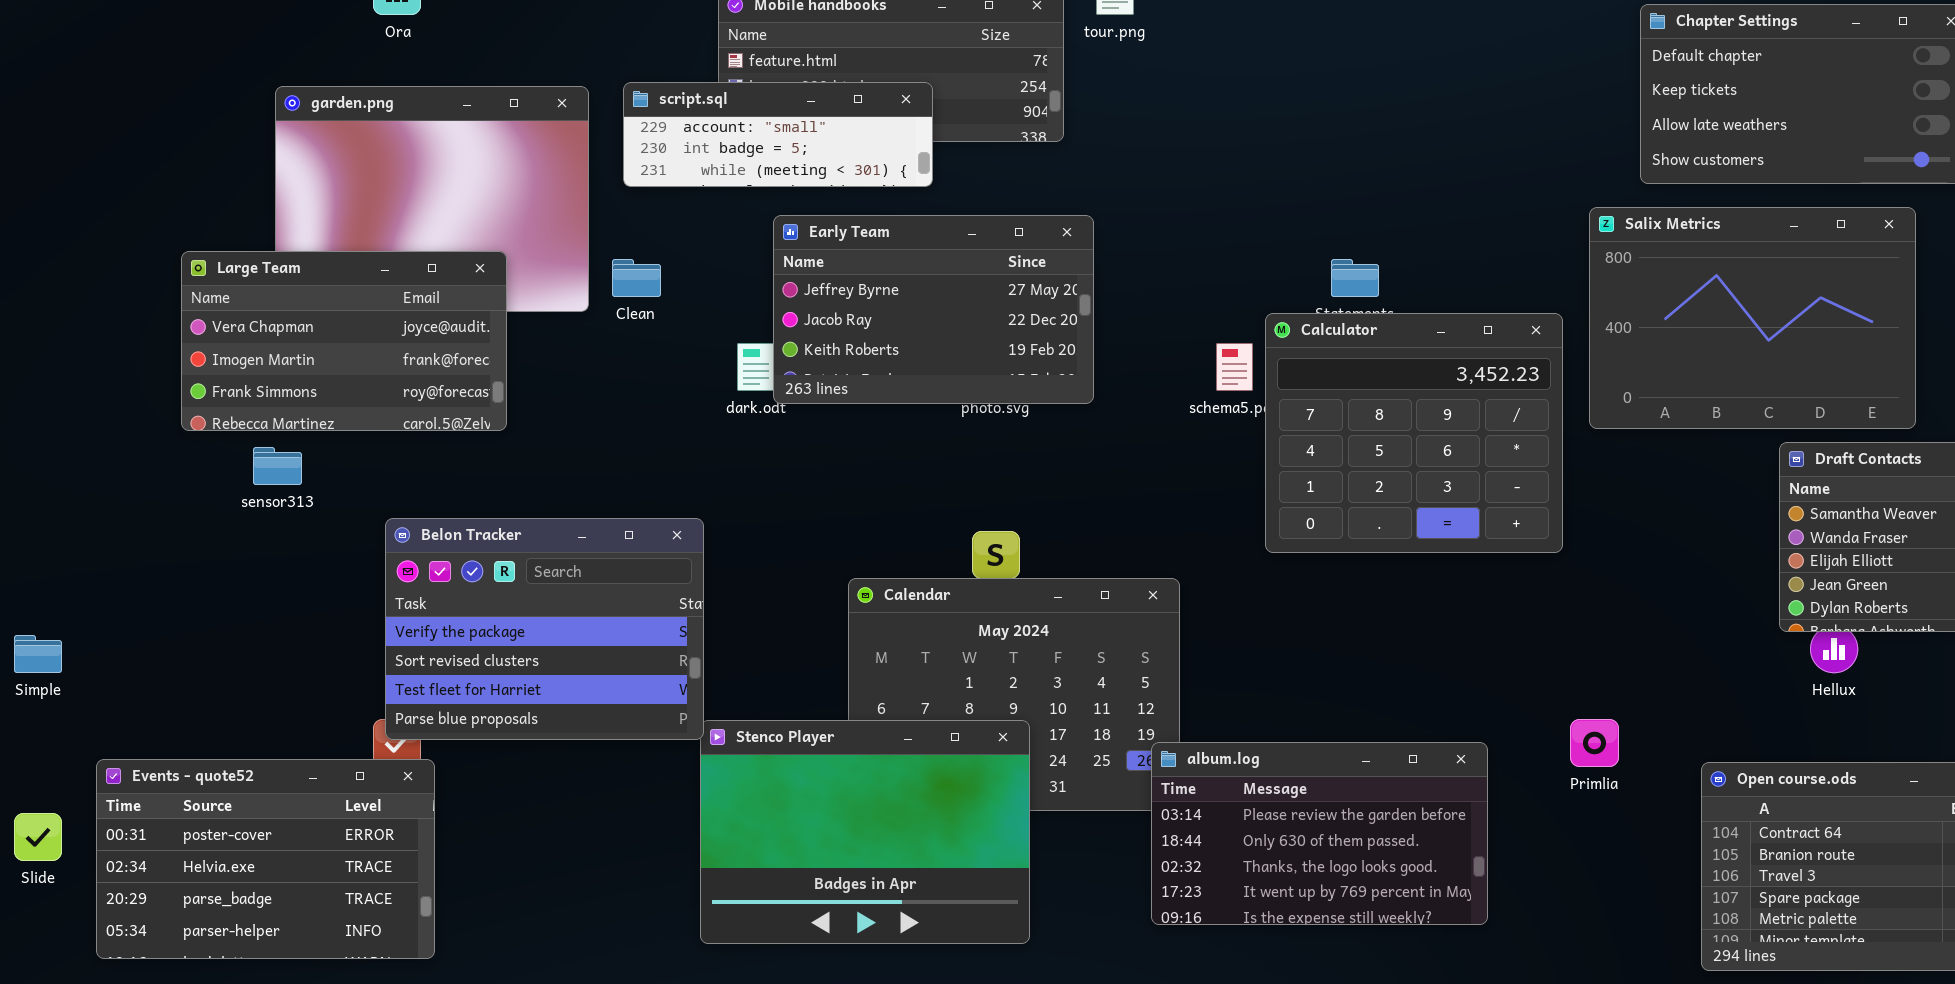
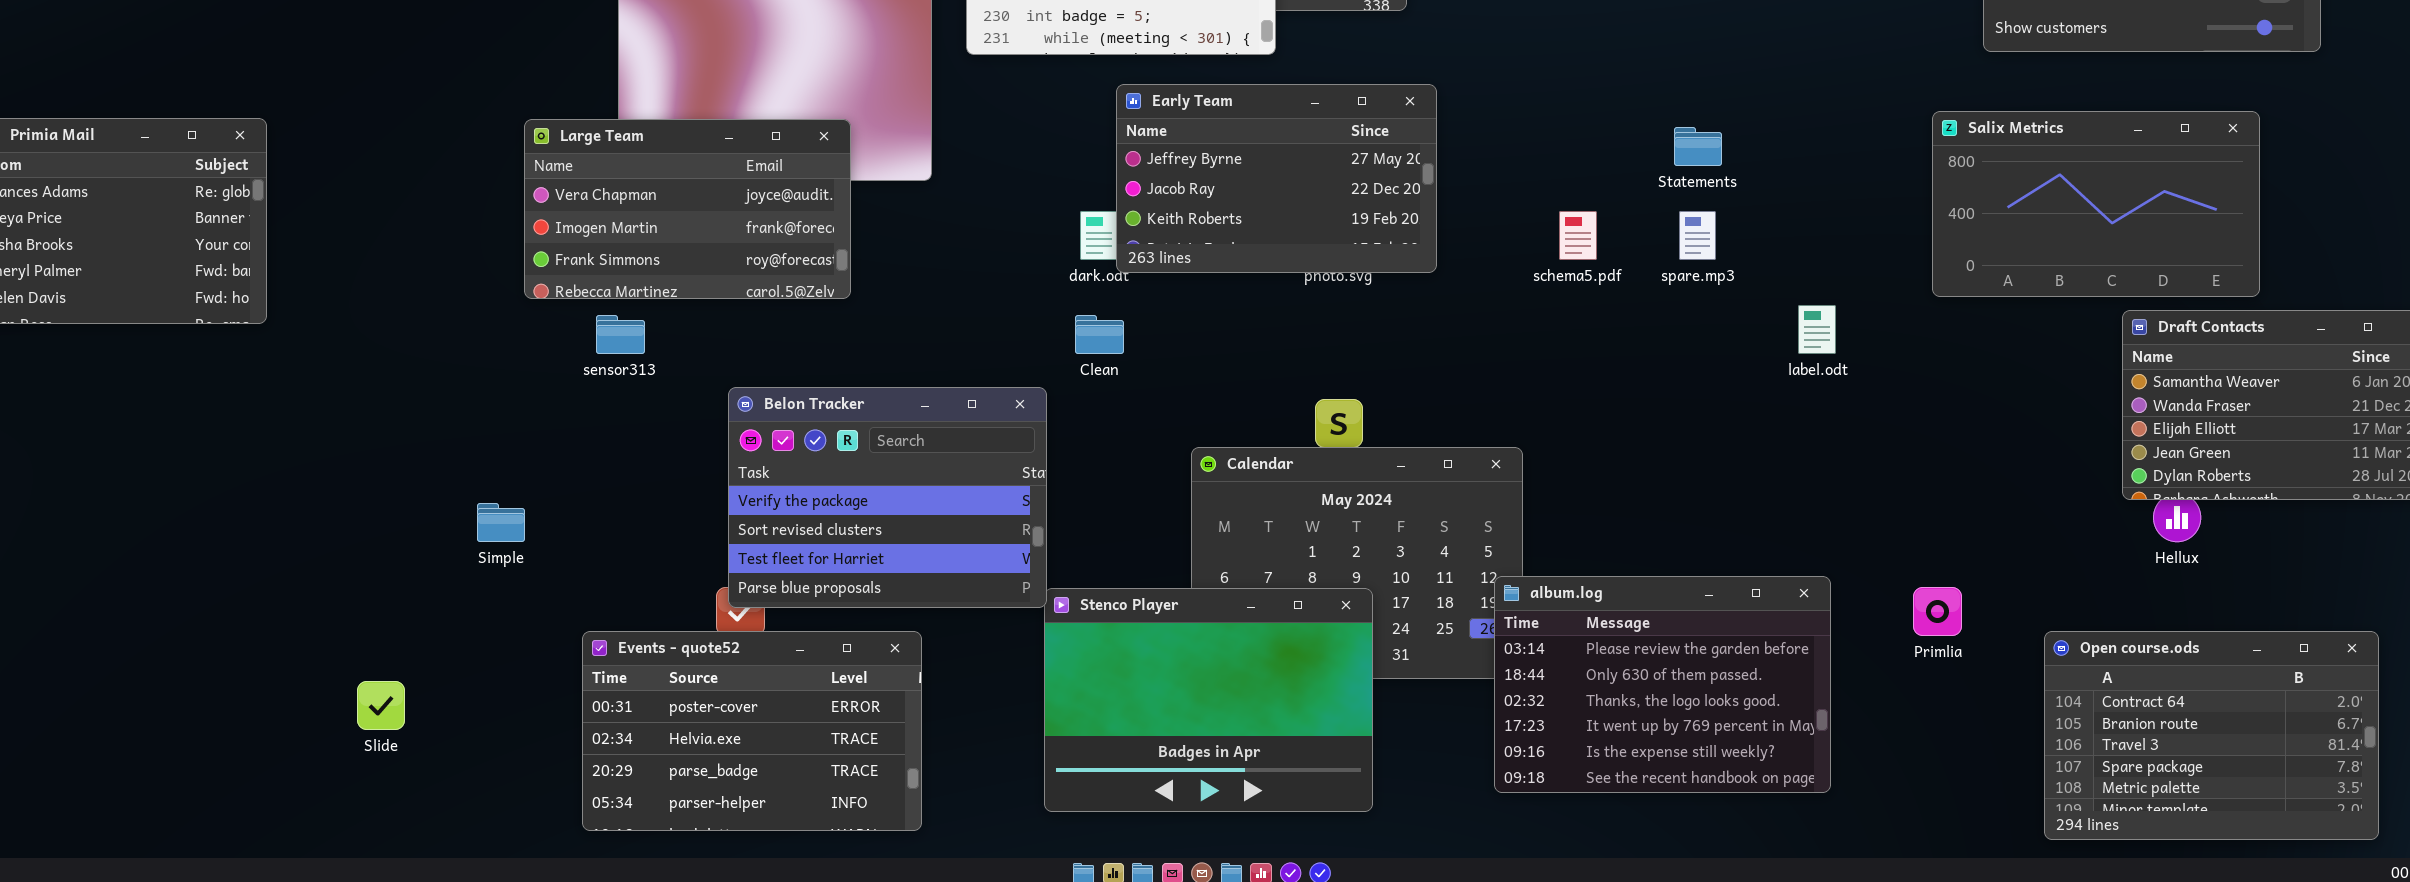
Salix Metrics: [1589,207,1916,429] -> [1932,111,2260,297], resized
Clean: [612,259,661,297] -> [1075,315,1124,354], moved
Calculator: [1265,313,1563,553] -> none, closed
Simple: [14,635,62,673] -> [477,503,525,542], moved
album.log: [1151,742,1488,925] -> [1494,576,1831,793], resized
Events - quote52: [96,759,435,959] -> [582,631,922,831], moved

